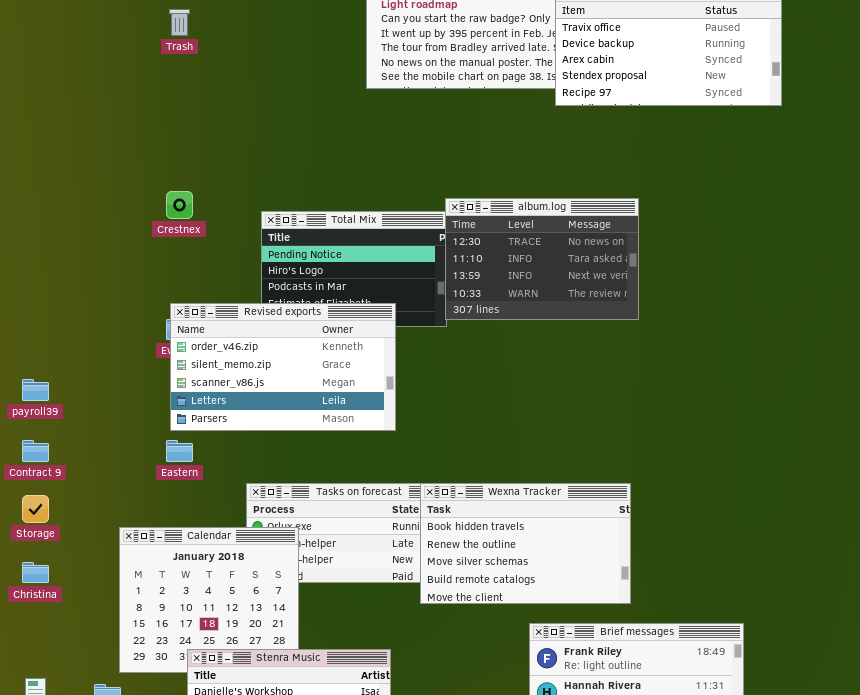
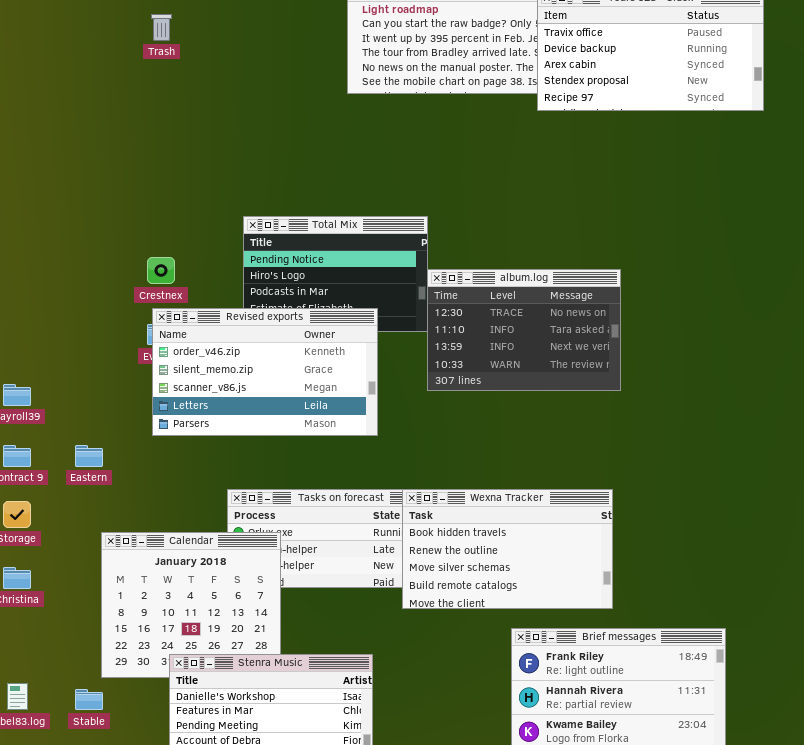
Crestnex: [166,191,193,219] -> [147,257,175,284], moved
album.log: [445,198,639,320] -> [427,269,621,391], moved
Eastern: [166,440,193,462] -> [75,445,103,467], moved

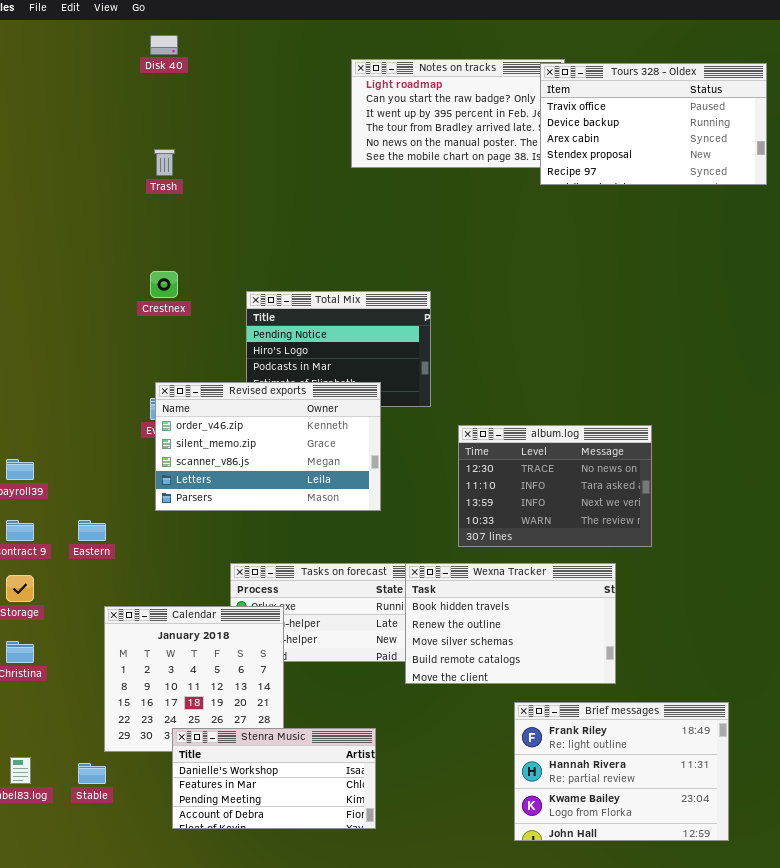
Trash: [151,14,172,41] -> [154,149,175,176], moved
Crestnex: [147,257,175,284] -> [150,271,178,298], moved
album.log: [427,269,621,391] -> [458,425,652,547], moved

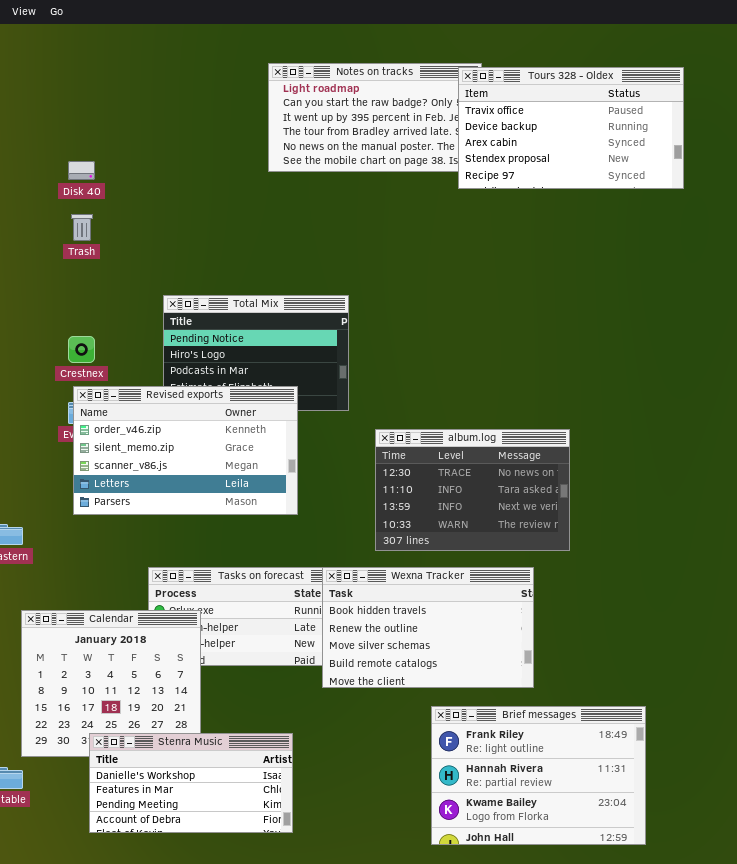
Disk 40: [150,35,178,55] -> [68,161,95,180], moved
Trash: [154,149,175,176] -> [71,214,93,241], moved
Crestnex: [150,271,178,298] -> [68,336,95,363], moved

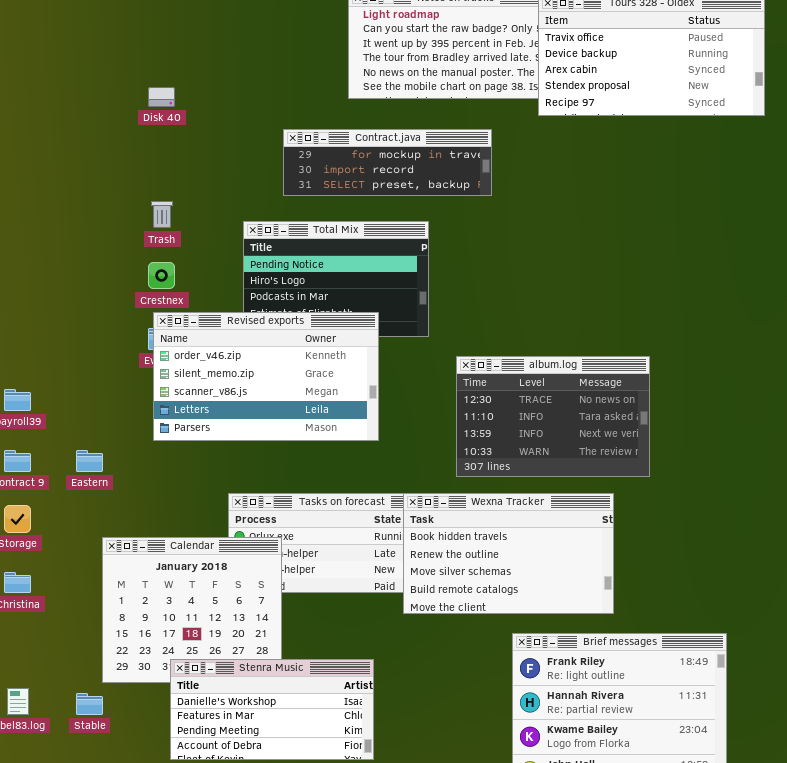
Contract.java: none -> [283,129,492,196], opened
Trash: [71,214,93,241] -> [151,201,173,228], moved

